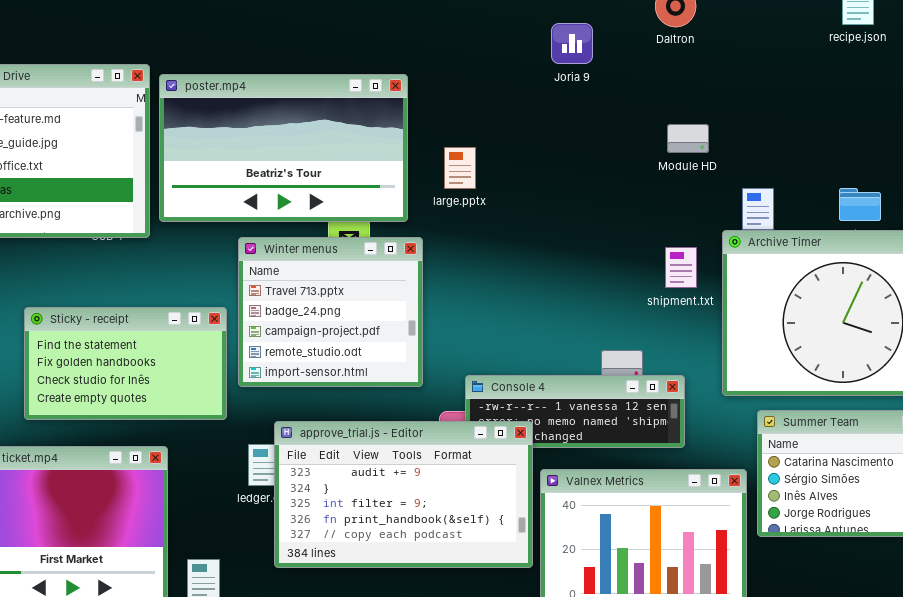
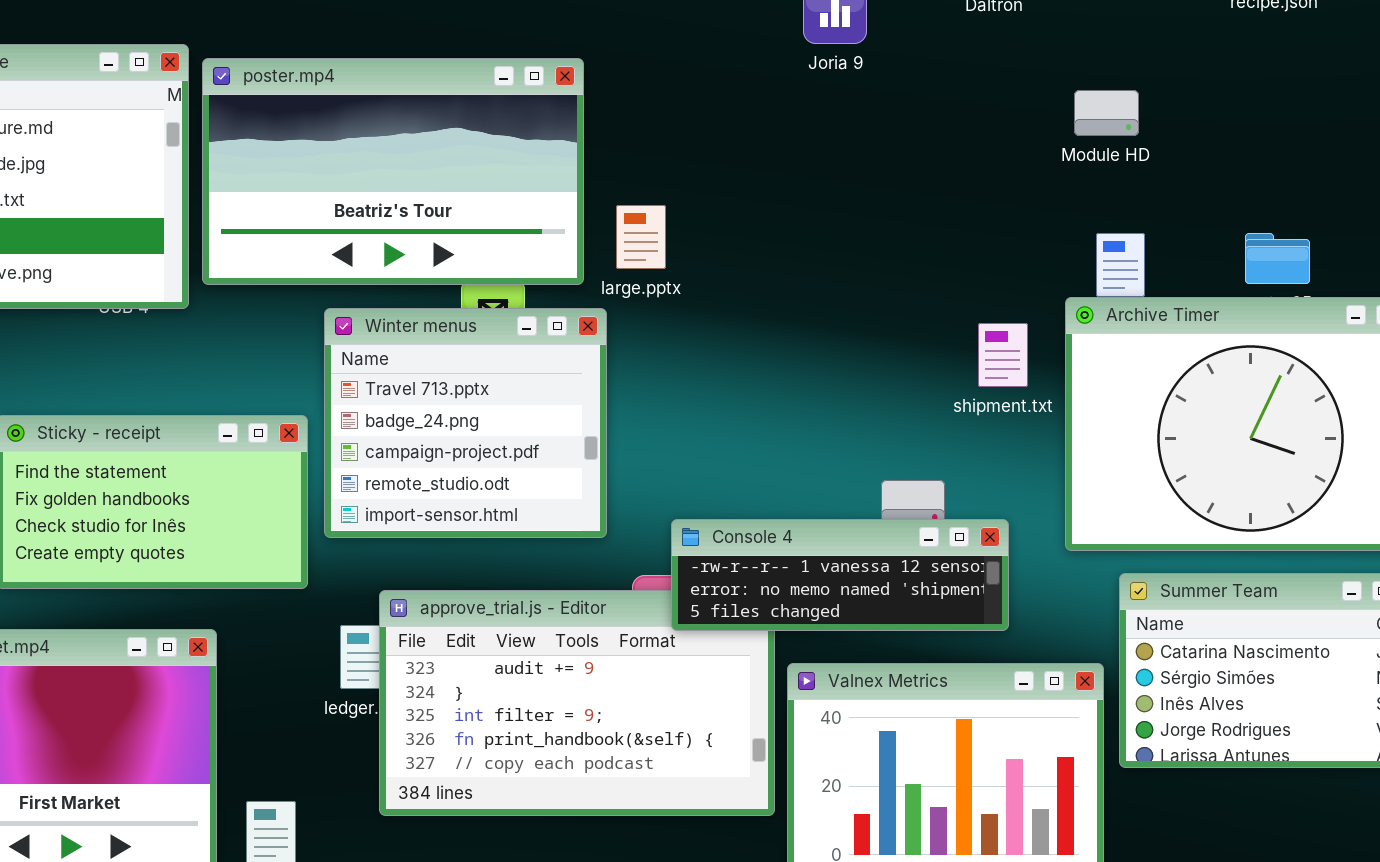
Module HD: [667,124,709,153] -> [1074,90,1139,136], moved
large.pptx: [444,147,476,189] -> [616,205,666,269], moved
Console 4: [465,375,685,448] -> [671,519,1009,631], raised

